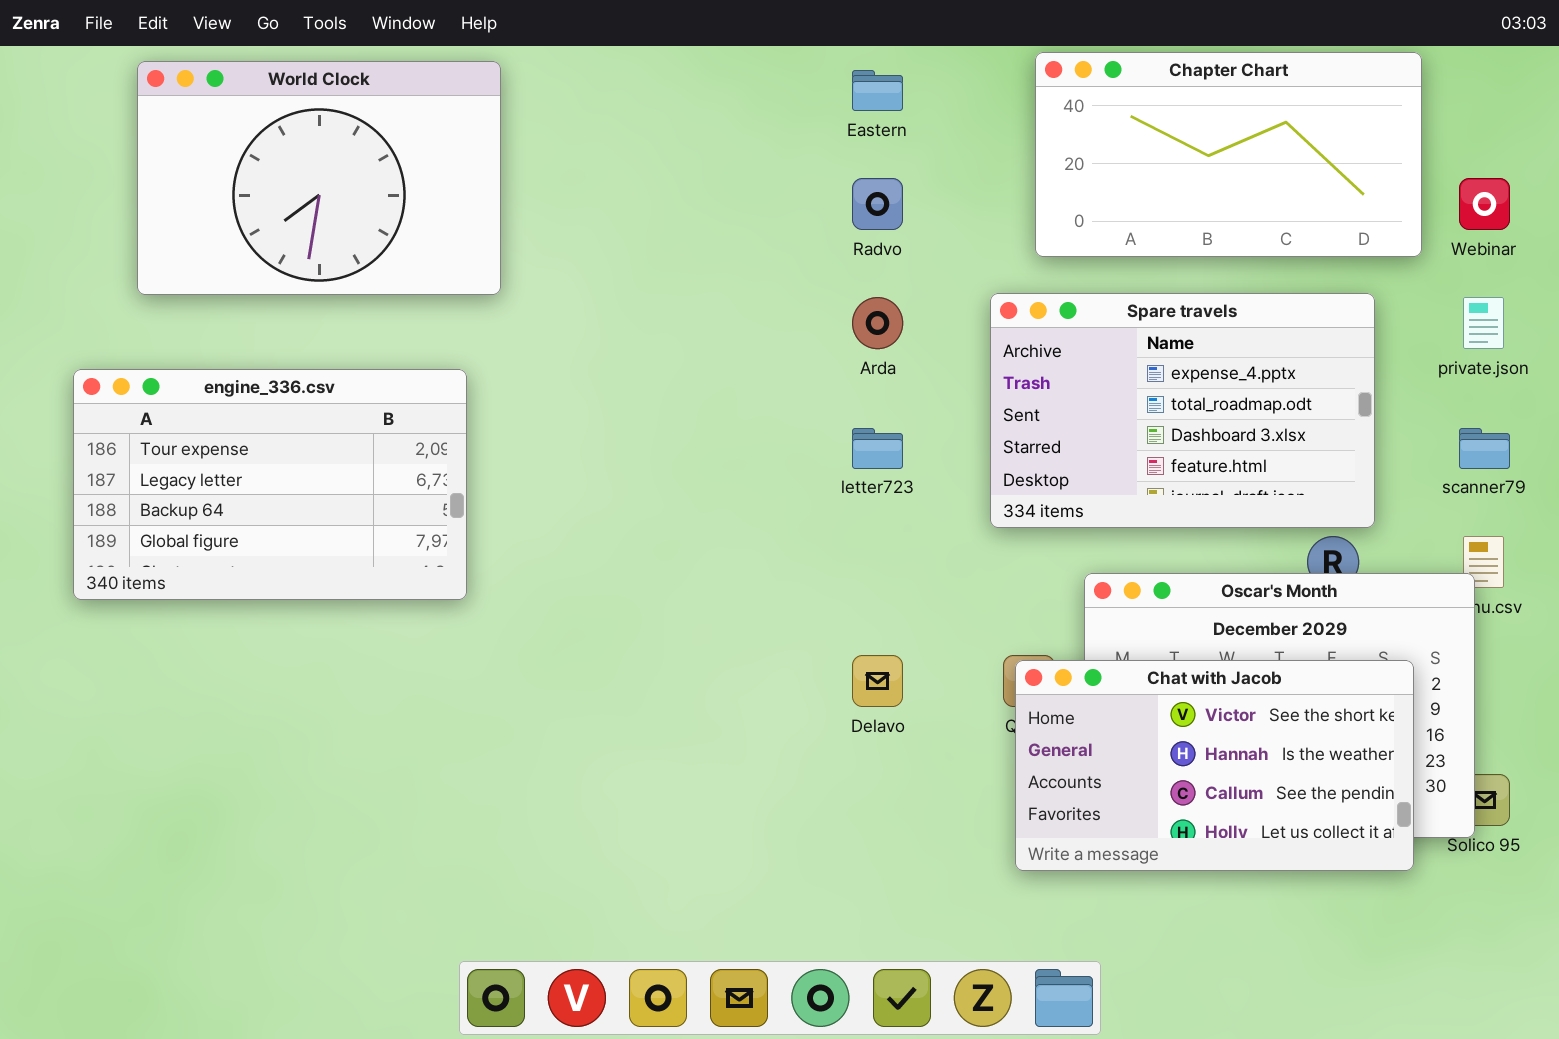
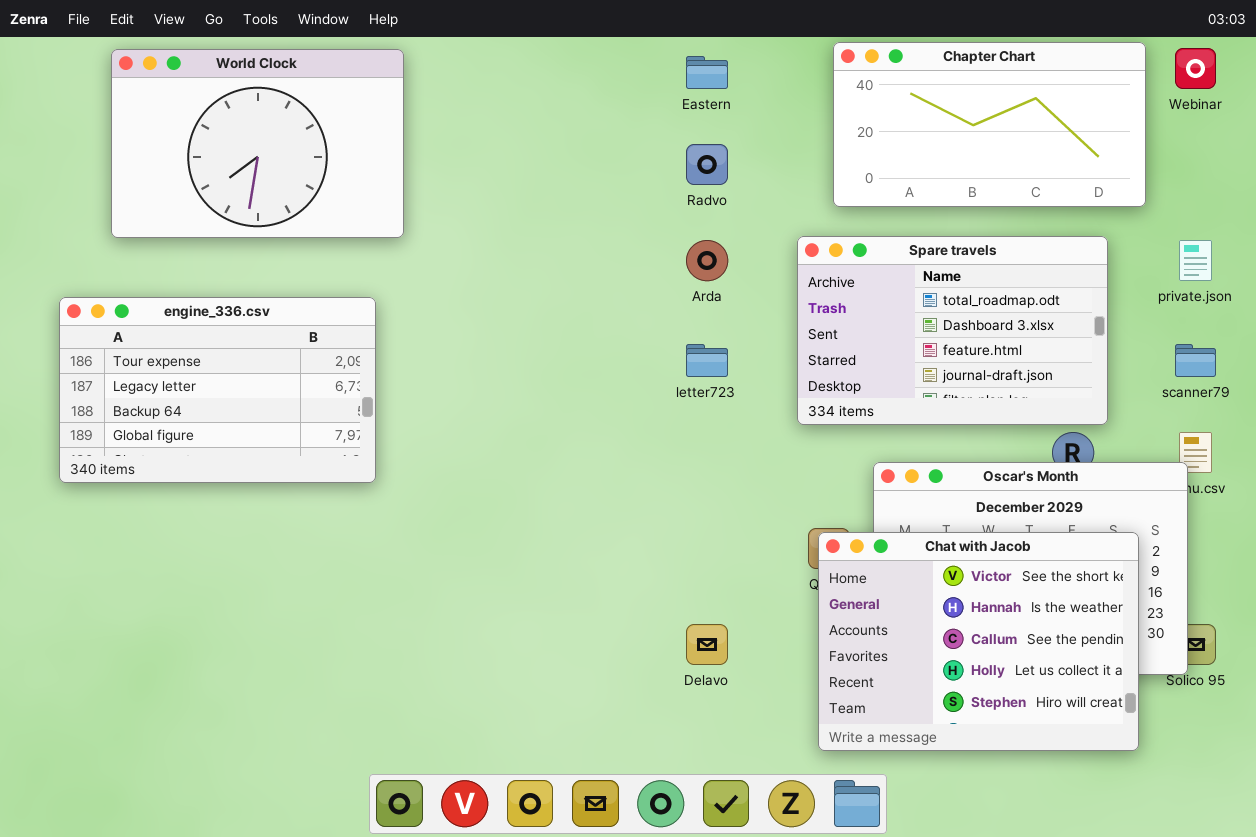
Webinar: [1459,178,1510,230] -> [1175,48,1216,89], moved
Spare travels: [990,293,1375,528] -> [797,236,1108,425], scrolled down 1 row
Delavo: [852,655,903,707] -> [686,624,728,665], moved
Chat with Jacob: [1015,660,1414,871] -> [818,532,1139,751], resized

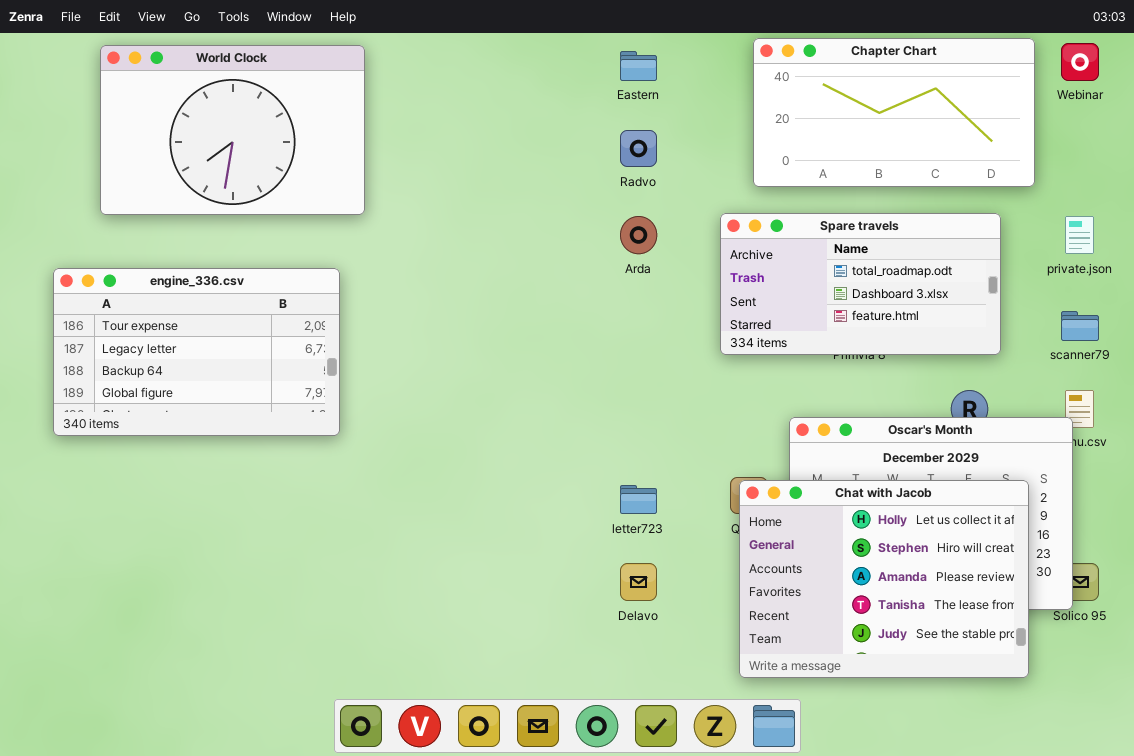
Spare travels: [797,236,1108,425] -> [720,213,1001,355], resized
letter723: [686,344,728,377] -> [620,485,657,514], moved
Chat with Jacob: [818,532,1139,751] -> [739,480,1029,678], scrolled down 3 rows

